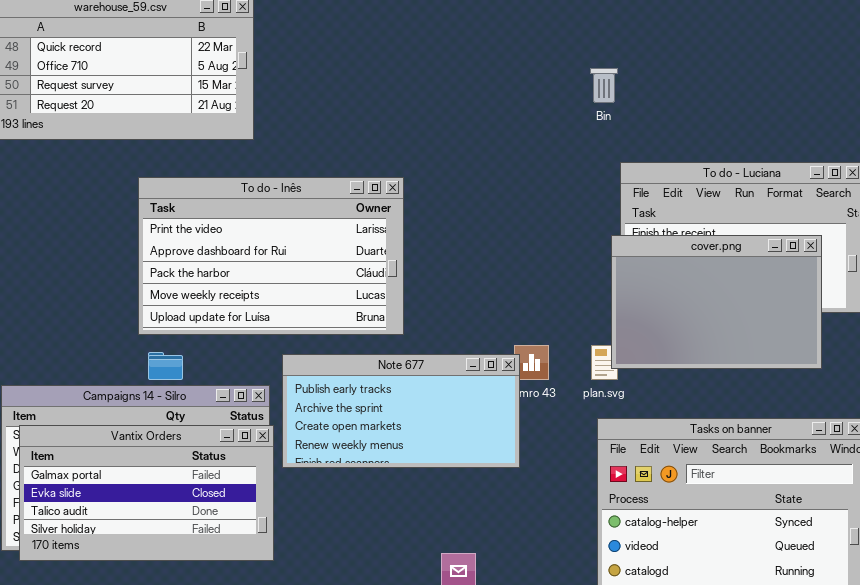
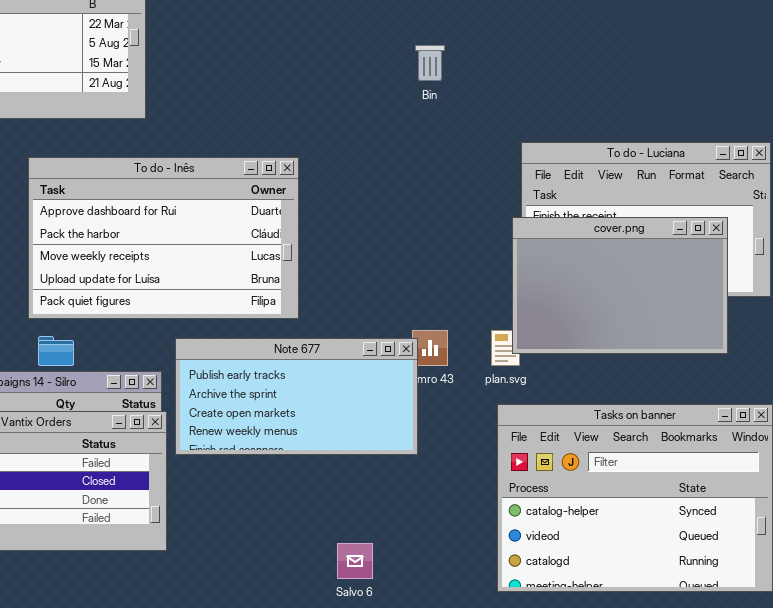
Bin: [590,68,618,103] -> [415,45,445,81], moved
To do - Inês: [138,177,404,335] -> [28,157,299,319], scrolled down 1 row

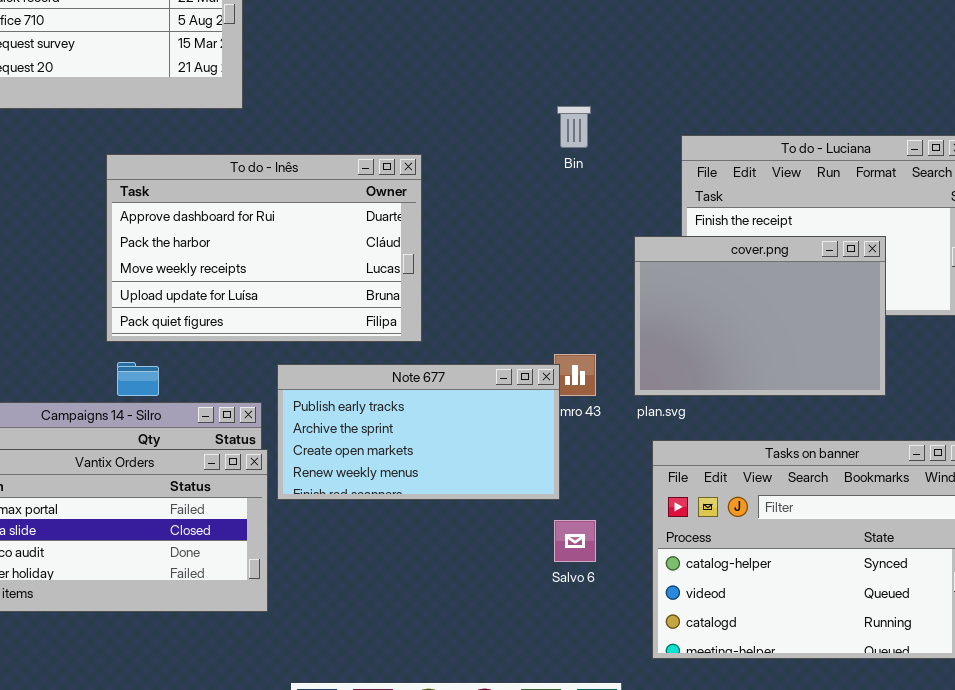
Bin: [415,45,445,81] -> [557,106,591,148], moved
cover.png: [512,217,728,354] -> [634,236,886,396], moved
Salvo 6: [337,543,373,579] -> [554,520,596,562], moved

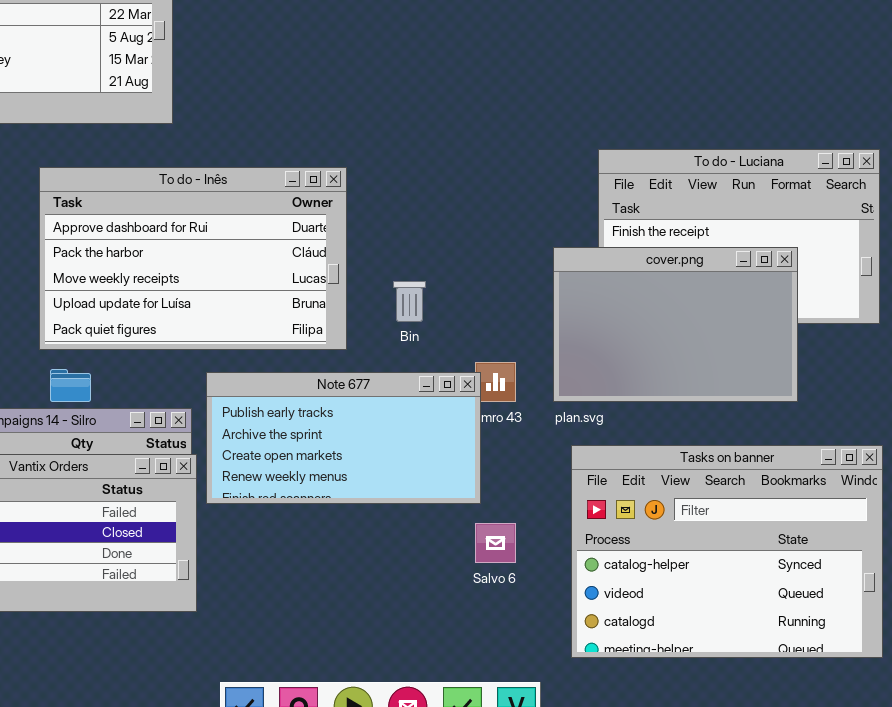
Bin: [557,106,591,148] -> [393,281,426,322], moved

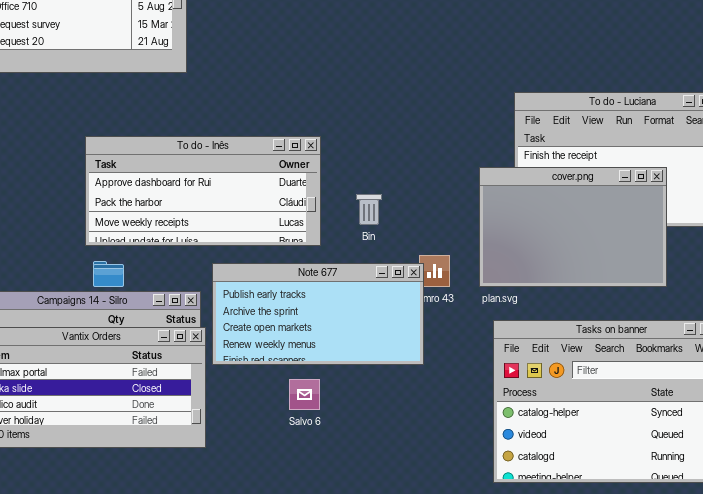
To do - Inês: [39,167,347,350] -> [85,136,321,246], resized
Salvo 6: [475,523,516,563] -> [289,379,320,410], moved

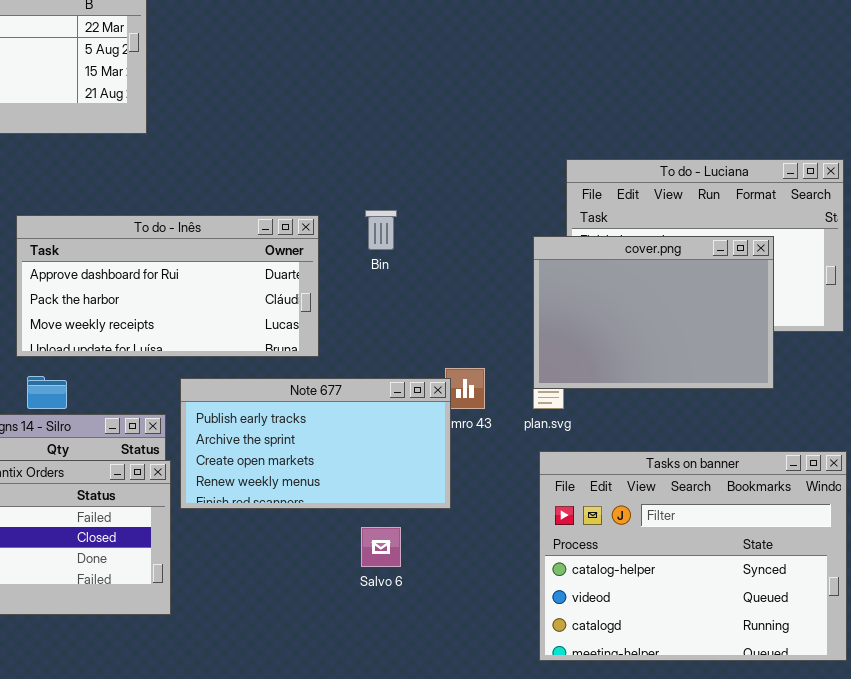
cover.png: [479,167,667,287] -> [533,236,774,389], moved
Bin: [356,194,382,225] -> [365,210,397,250], moved
Salvo 6: [289,379,320,410] -> [361,527,401,567], moved

